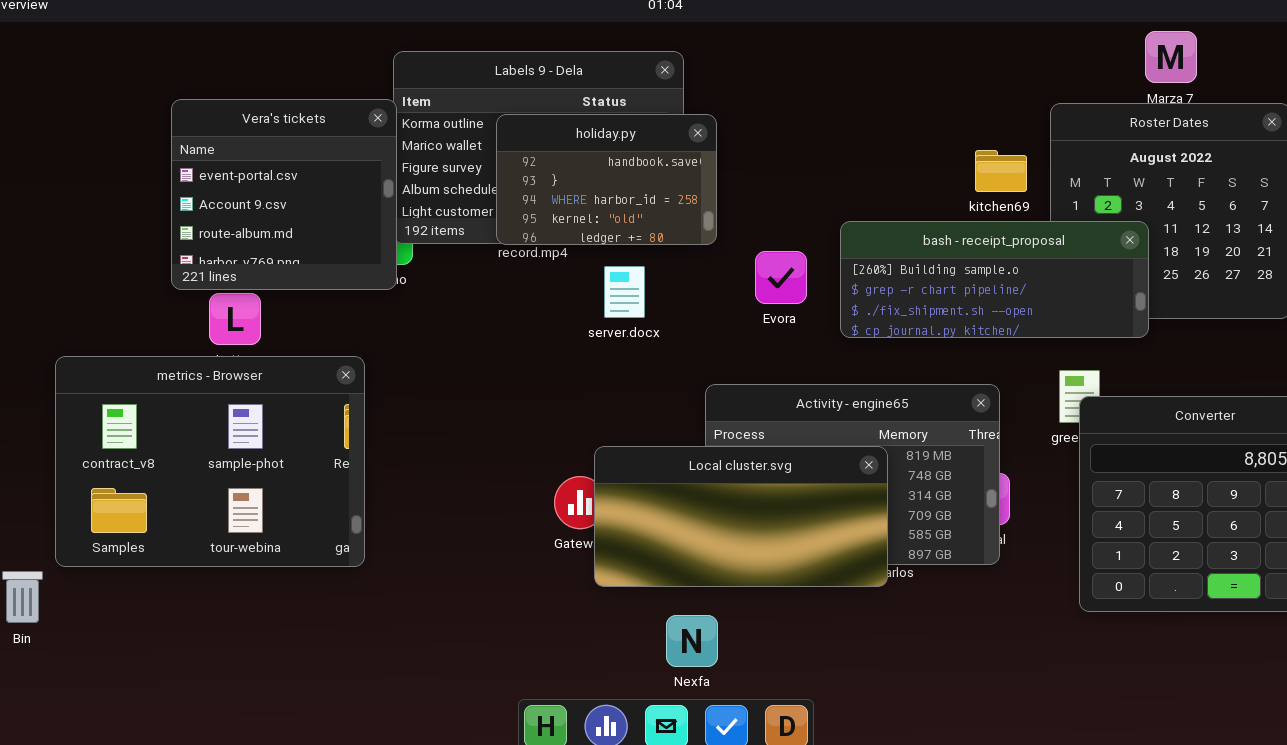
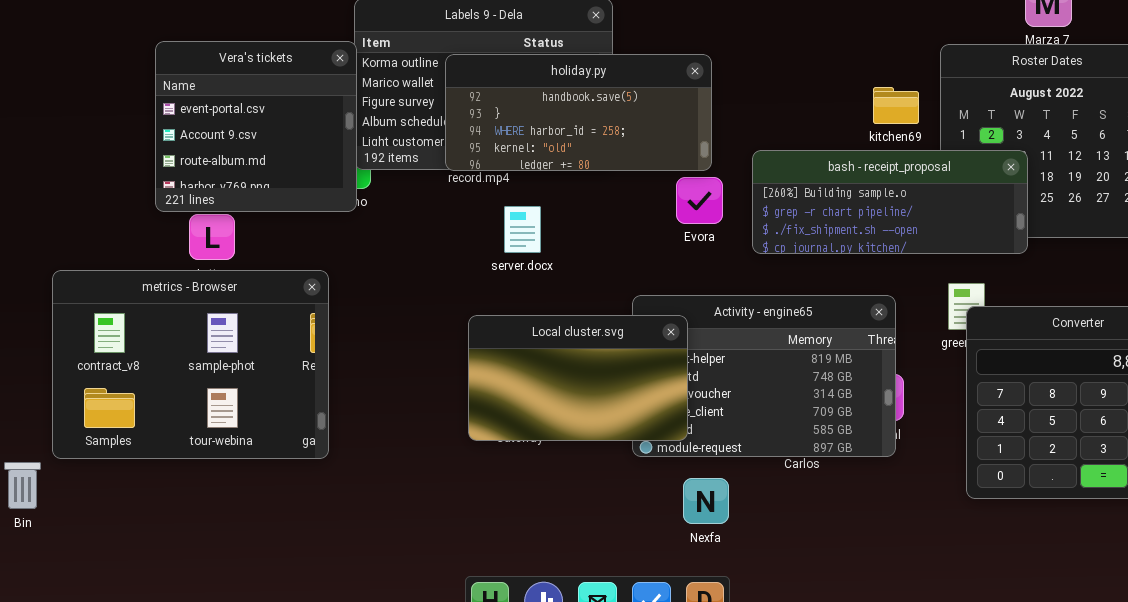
holiday.py: [496,114,717,245] -> [445,54,712,171], resized
server.docx: [604,266,645,318] -> [504,206,541,253], moved
Local cluster.svg: [594,446,888,587] -> [468,315,688,441], moved, resized
Nexfa: [666,615,718,667] -> [683,478,729,524], moved

